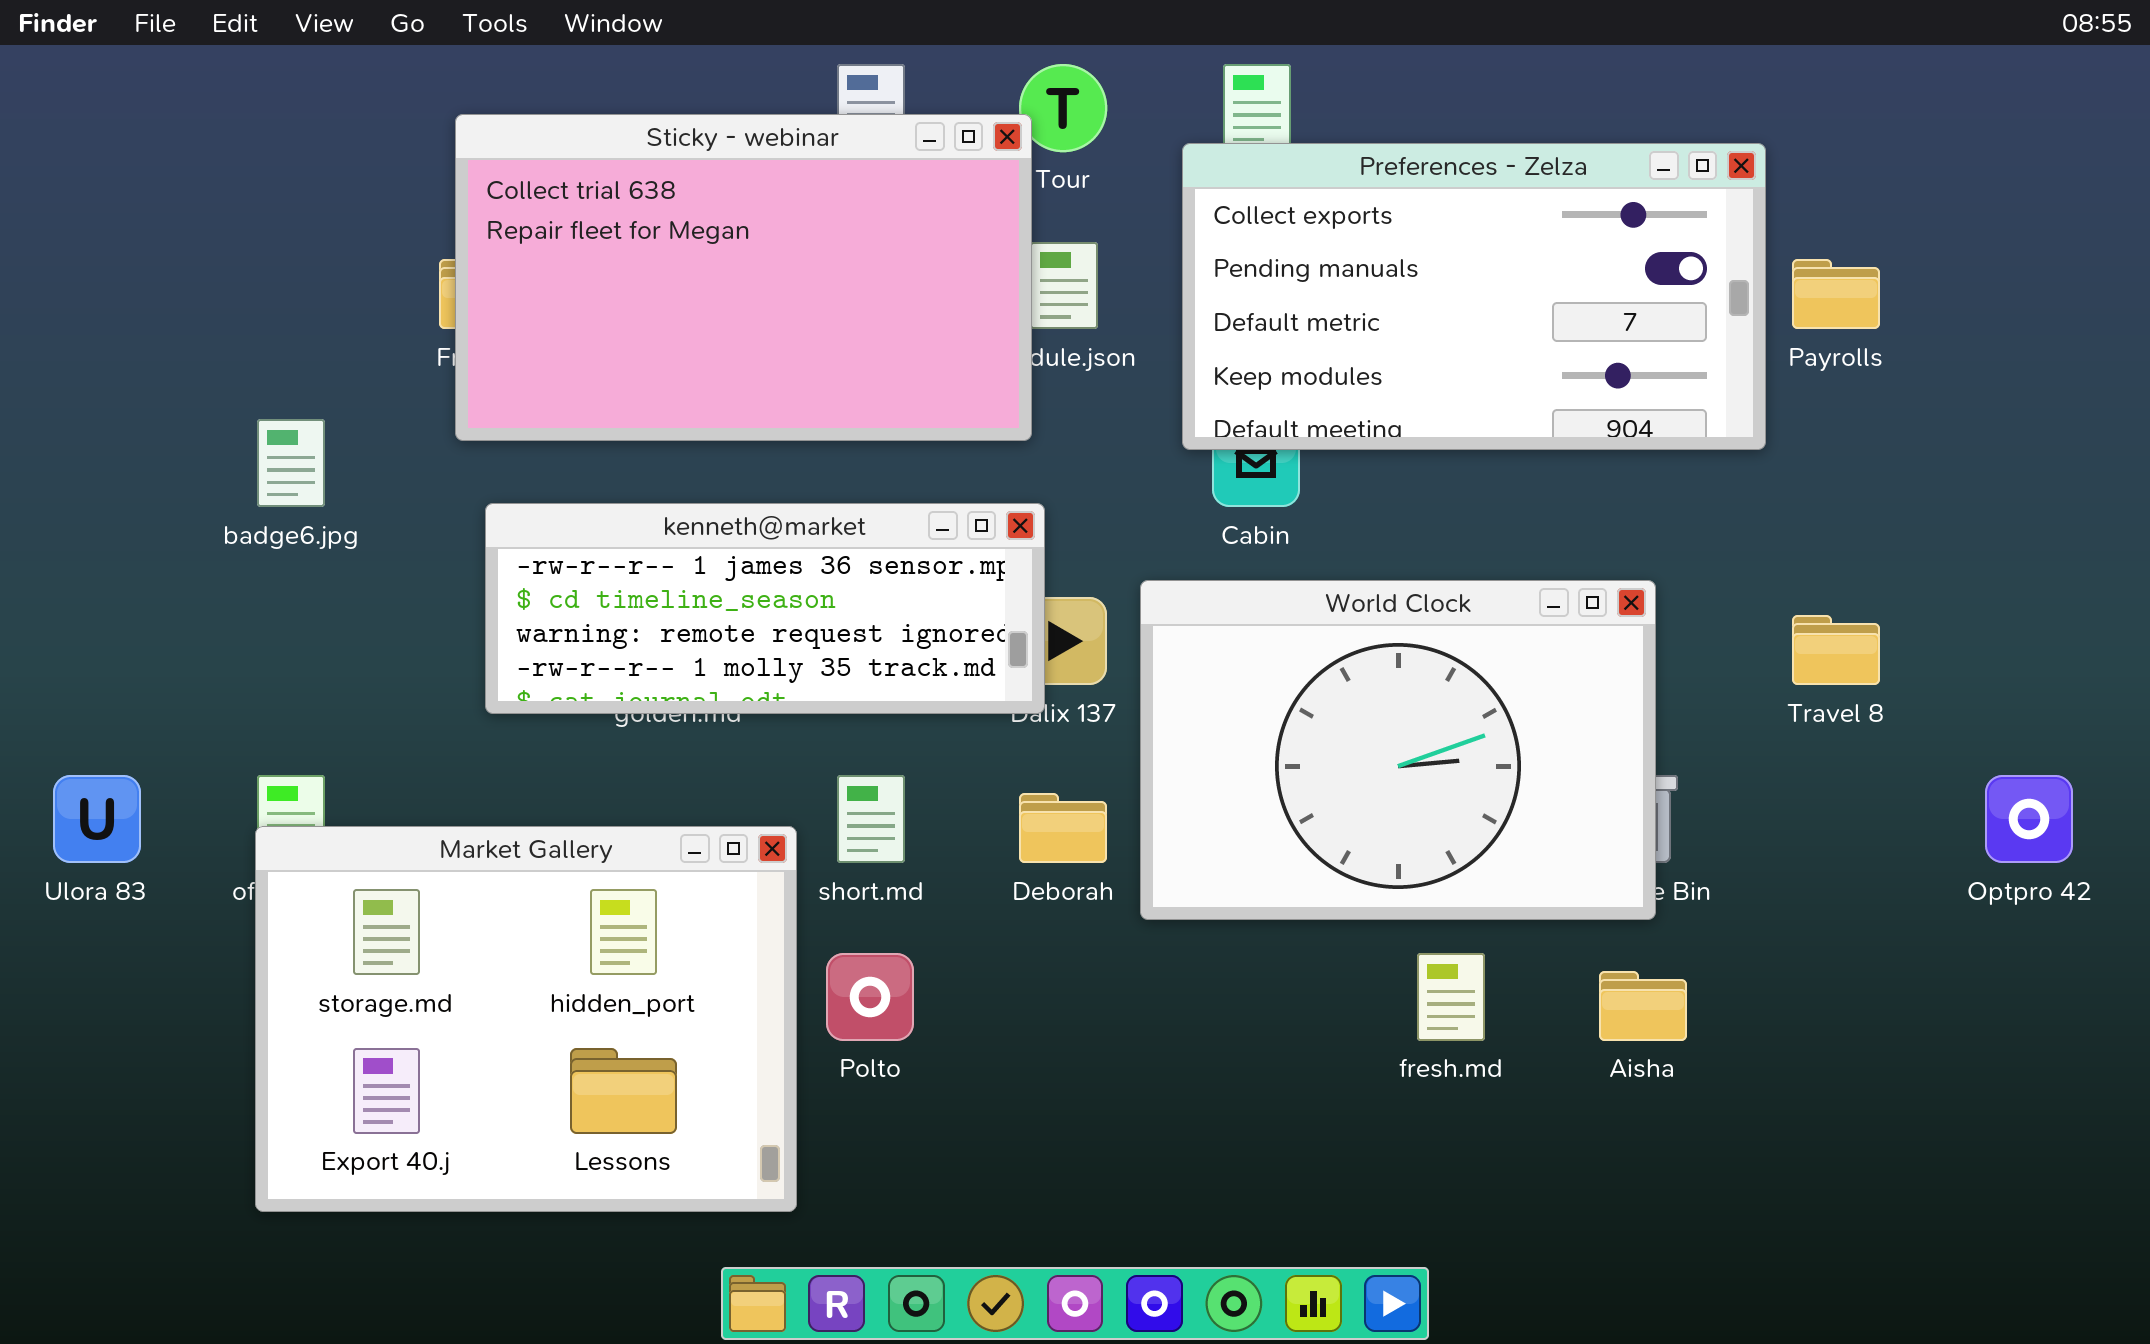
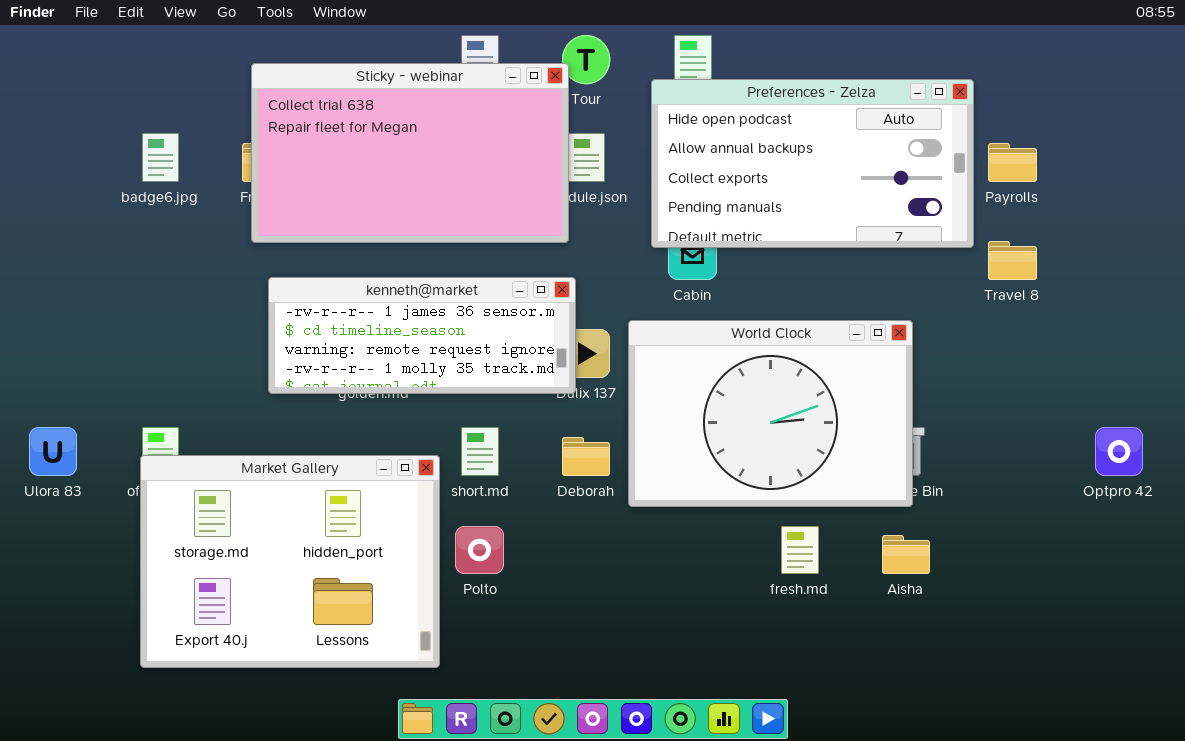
Preferences - Zelza: [1182,143,1766,450] -> [651,79,974,248], scrolled up 2 rows
badge6.jpg: [257,419,325,507] -> [142,133,179,182], moved
Travel 8: [1792,615,1880,685] -> [988,241,1037,280], moved

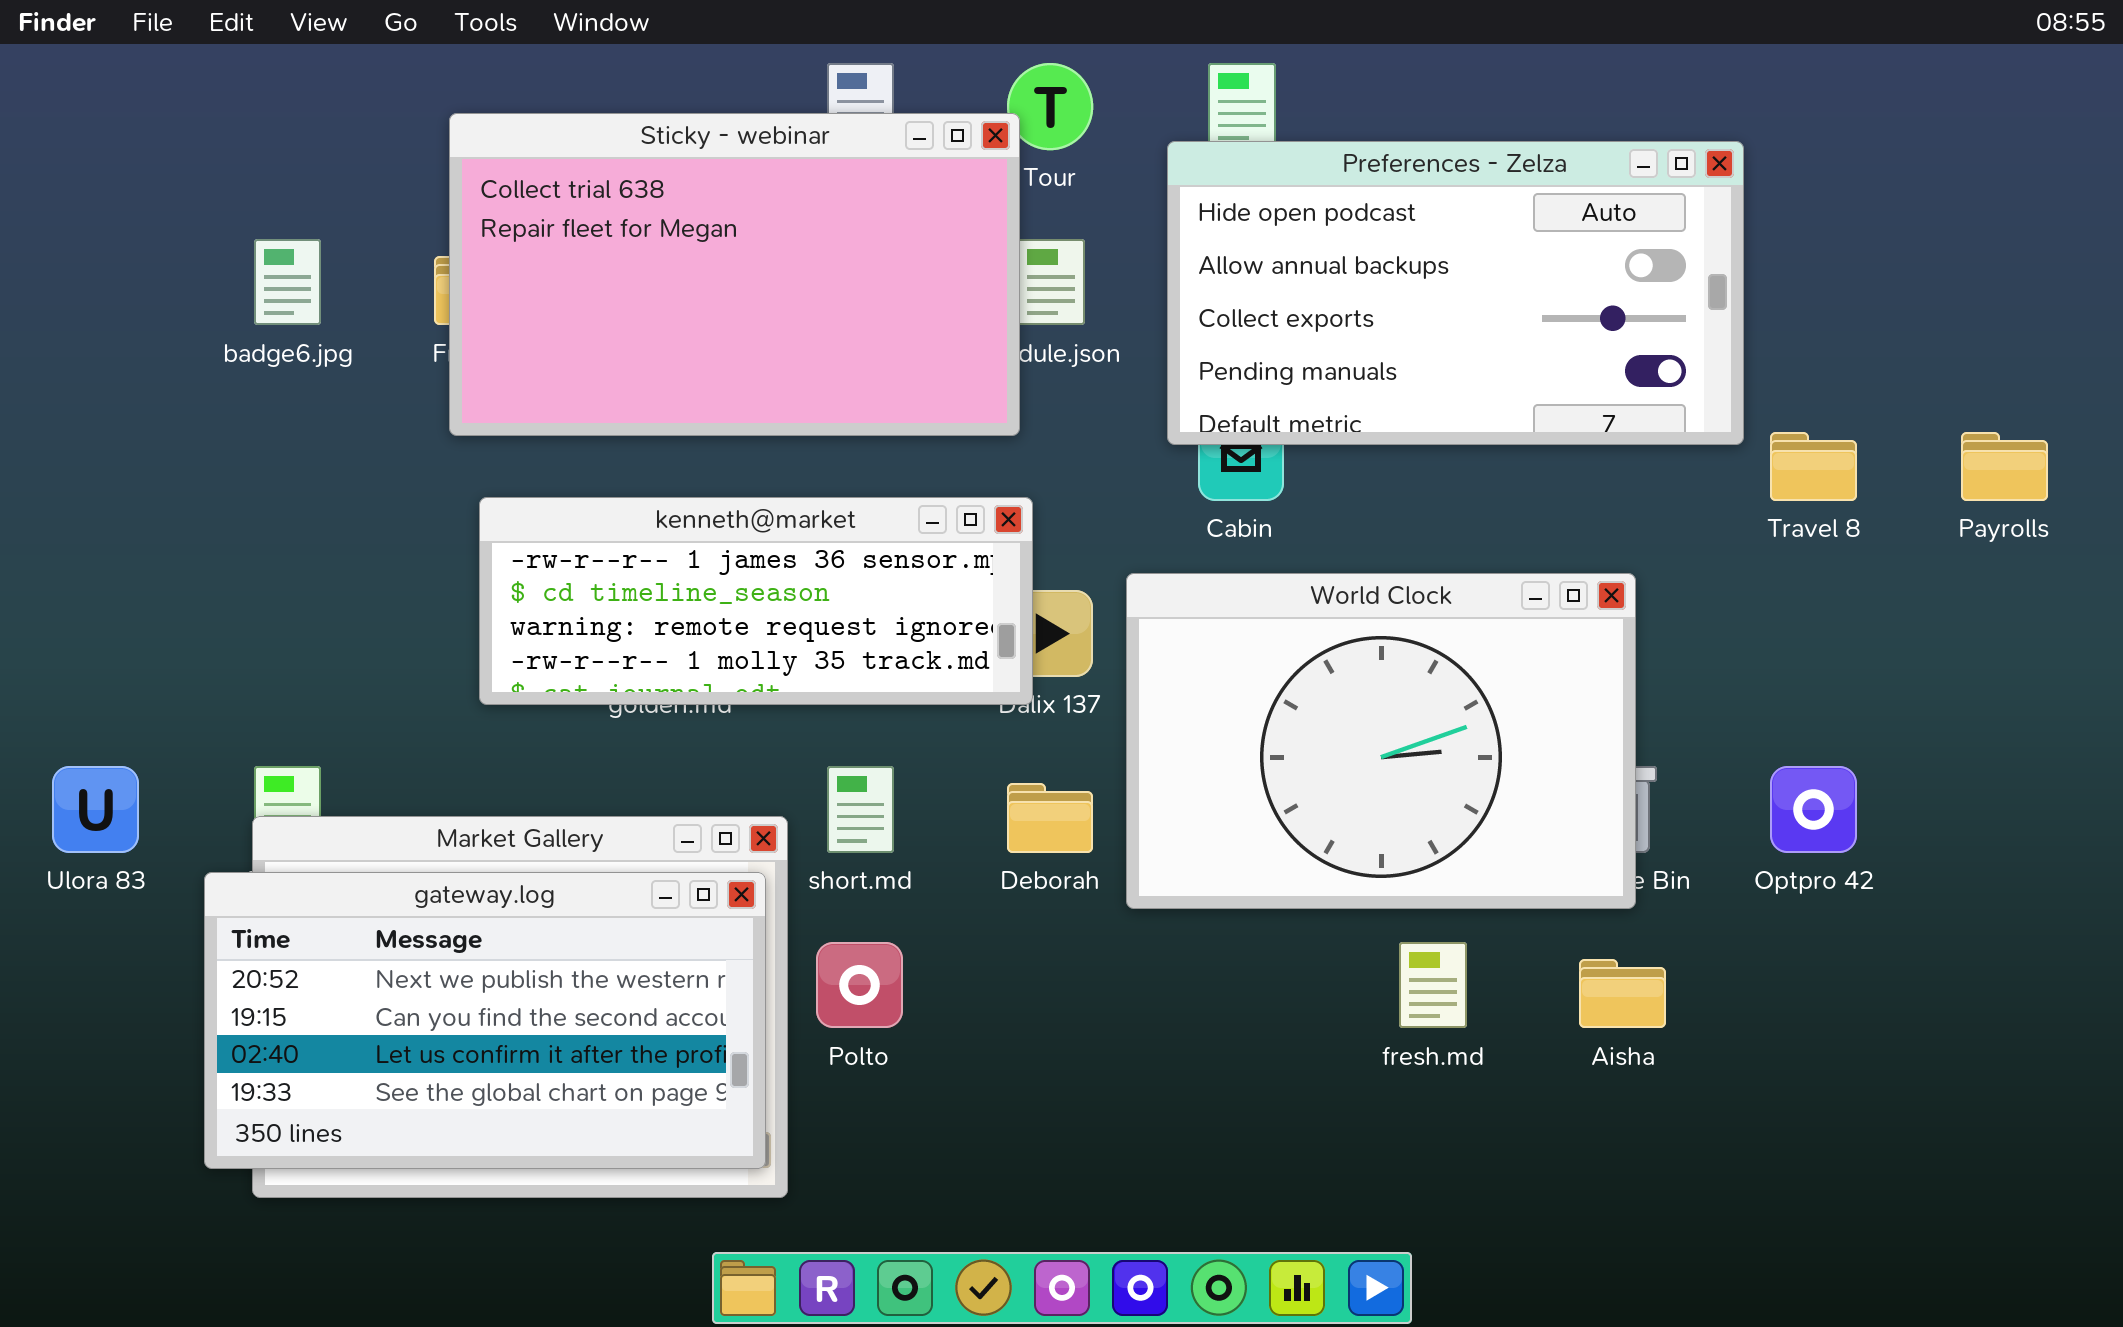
Payrolls: [988,143,1037,182] -> [1961,432,2048,501], moved
Optpro 42: [1095,427,1143,476] -> [1770,766,1857,853], moved
gateway.log: none -> [204,872,766,1169], opened

